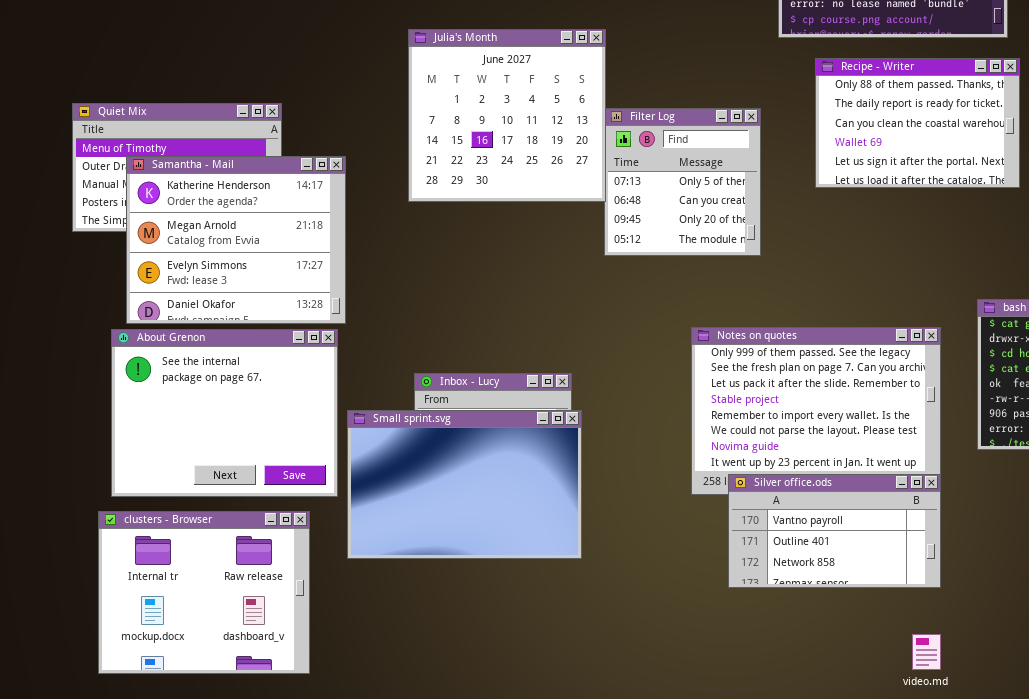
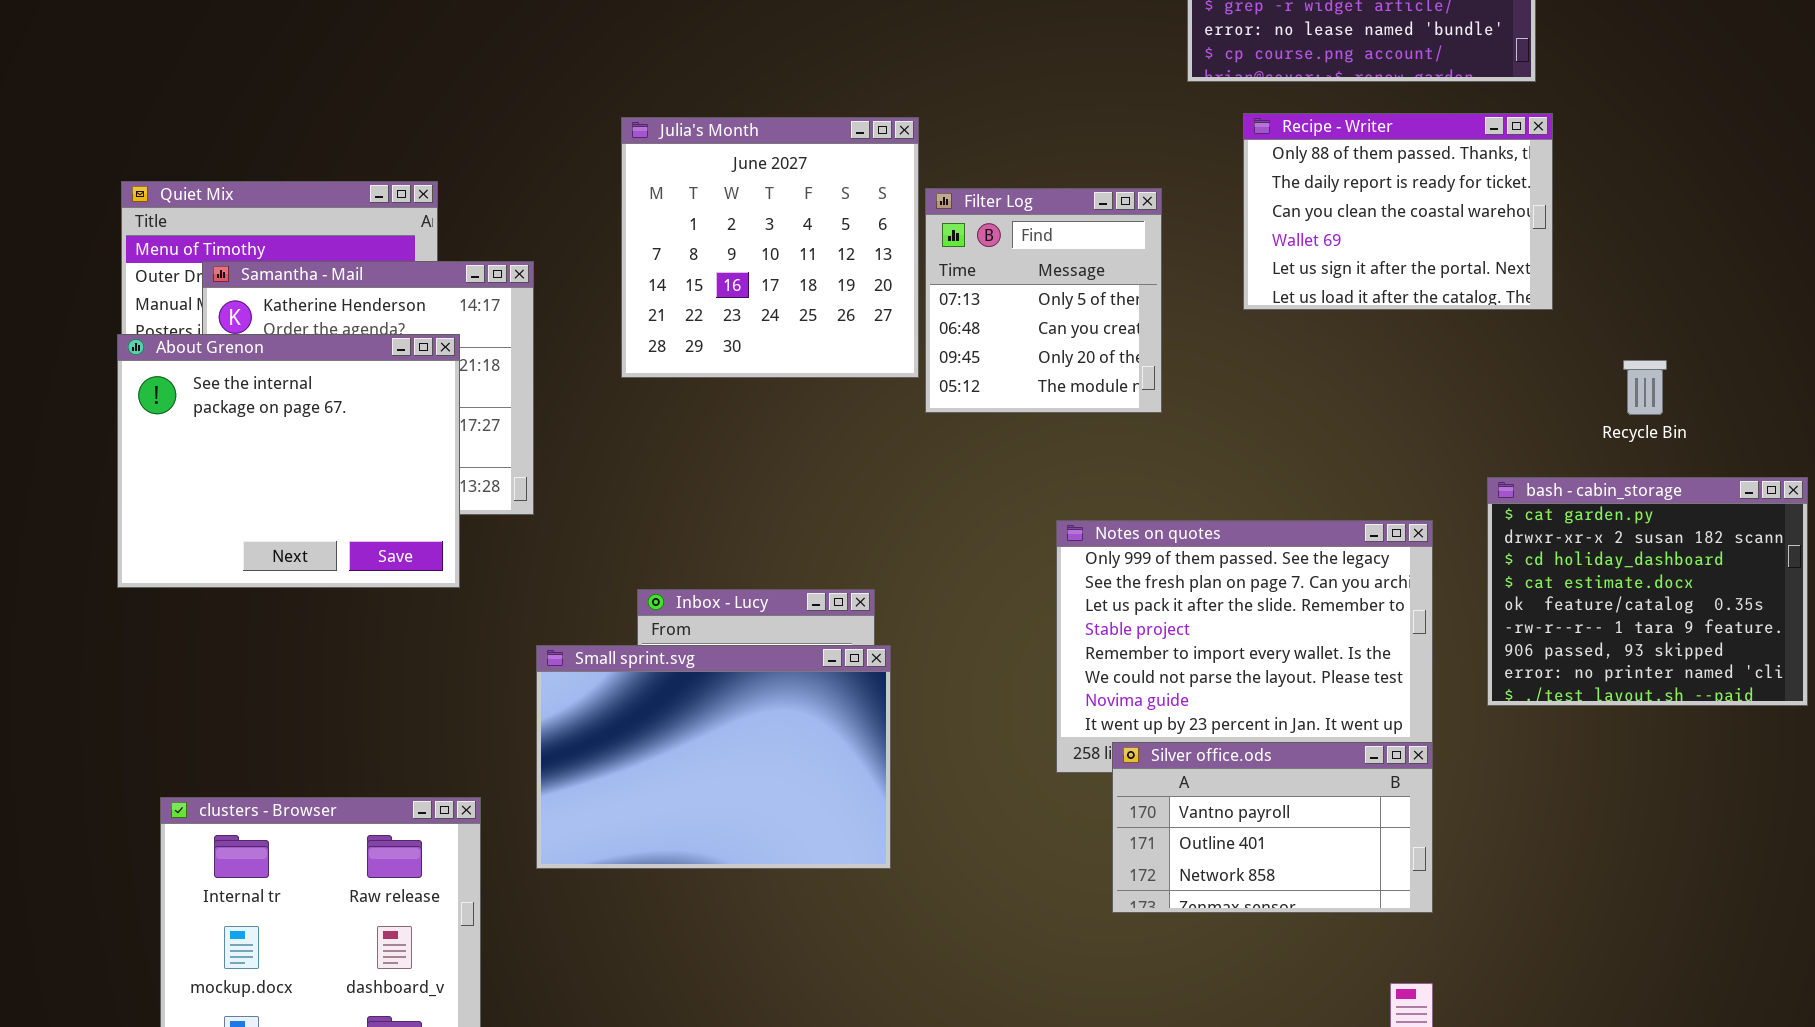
Julia's Month: [408,29,606,202] -> [621,117,919,378], moved
About Grenon: [111,329,338,497] -> [117,334,460,588], moved

